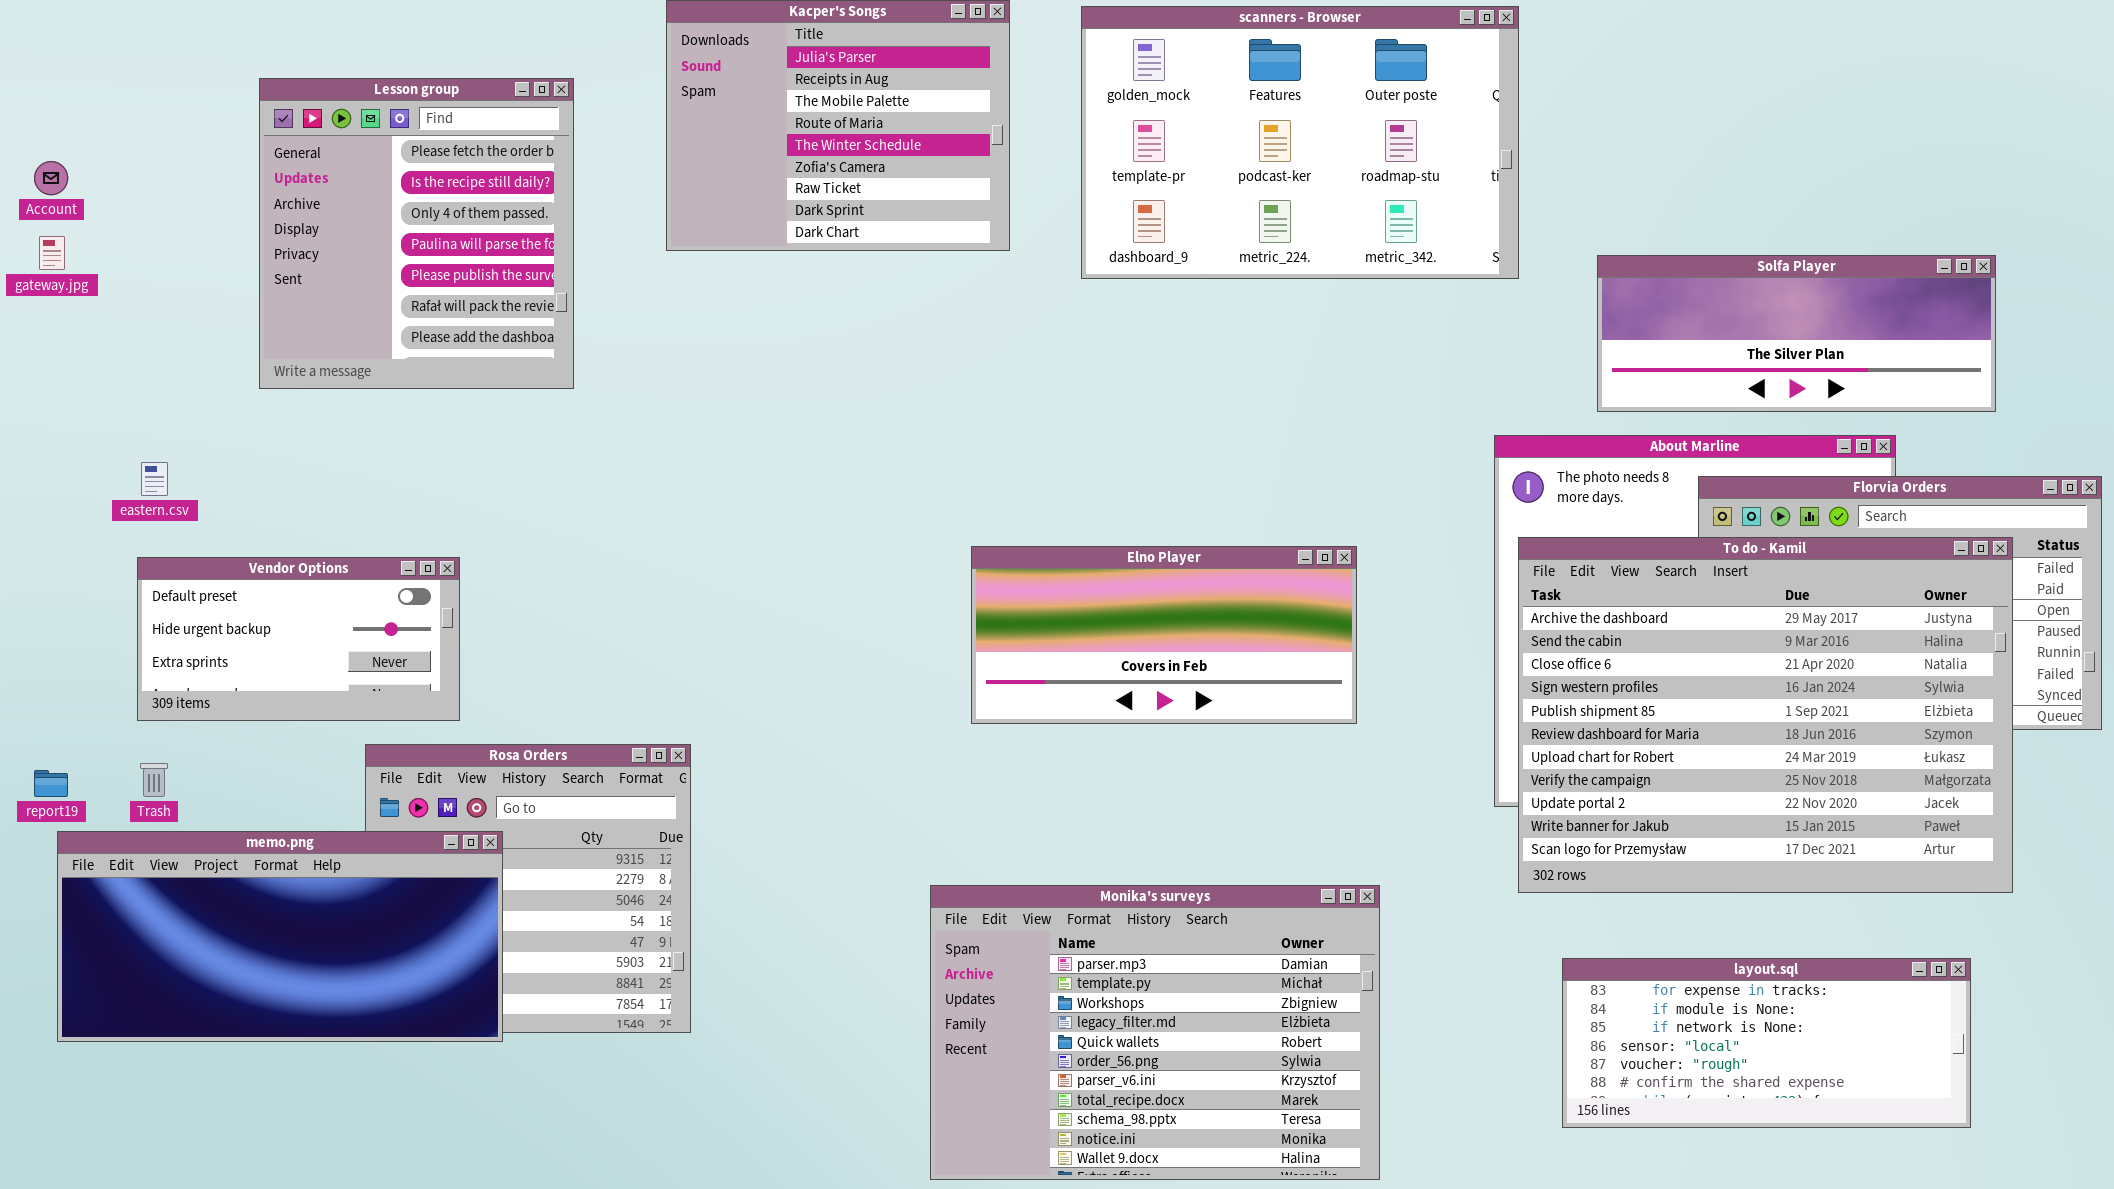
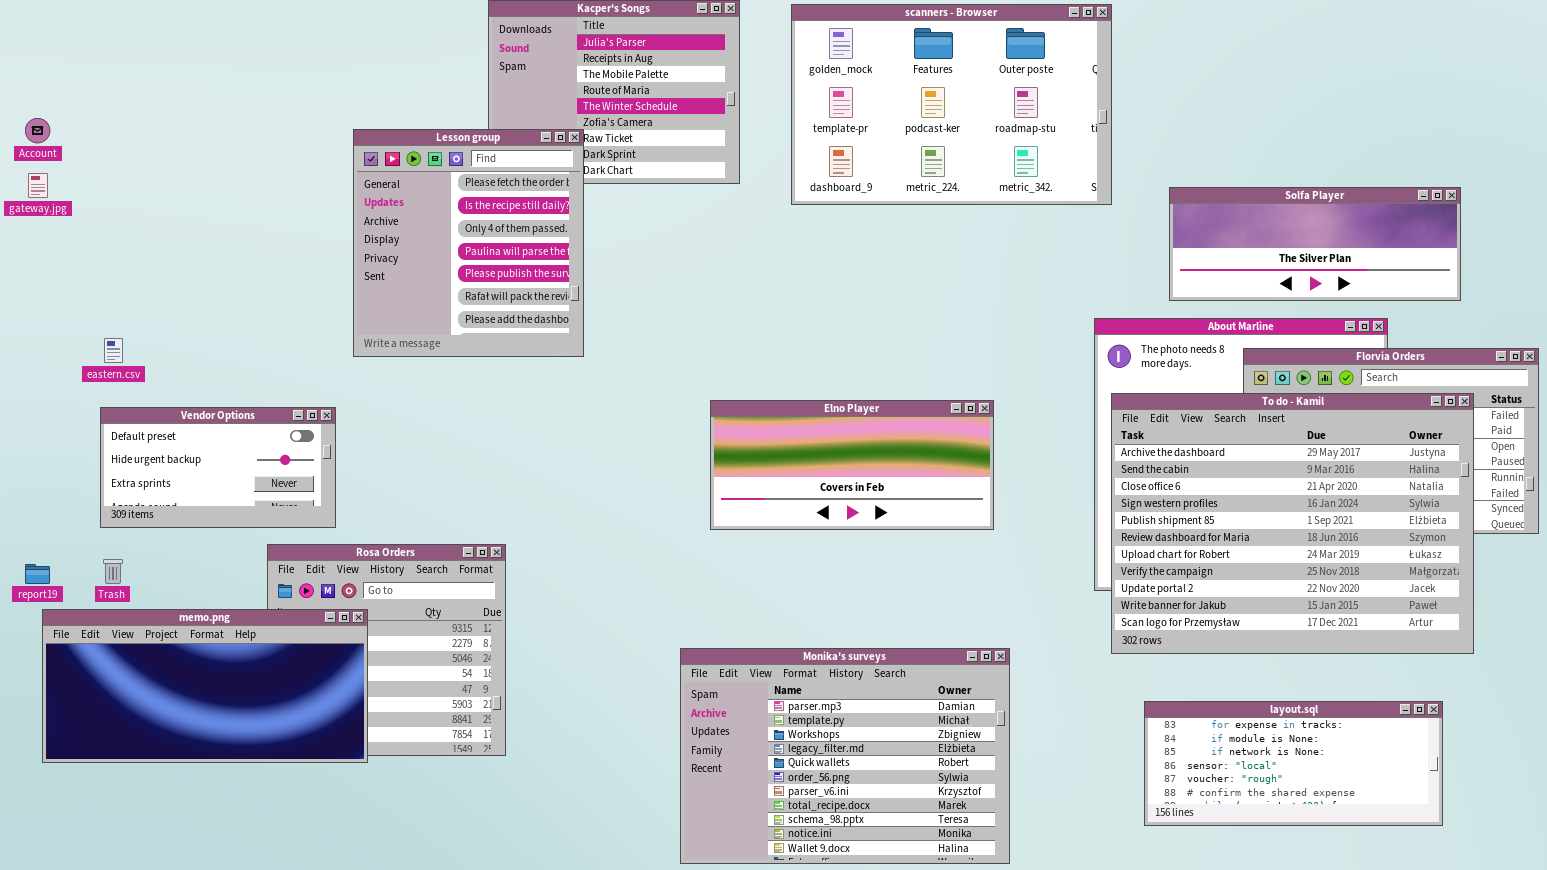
Lesson group: [259,78,574,389] -> [353,129,584,357], moved

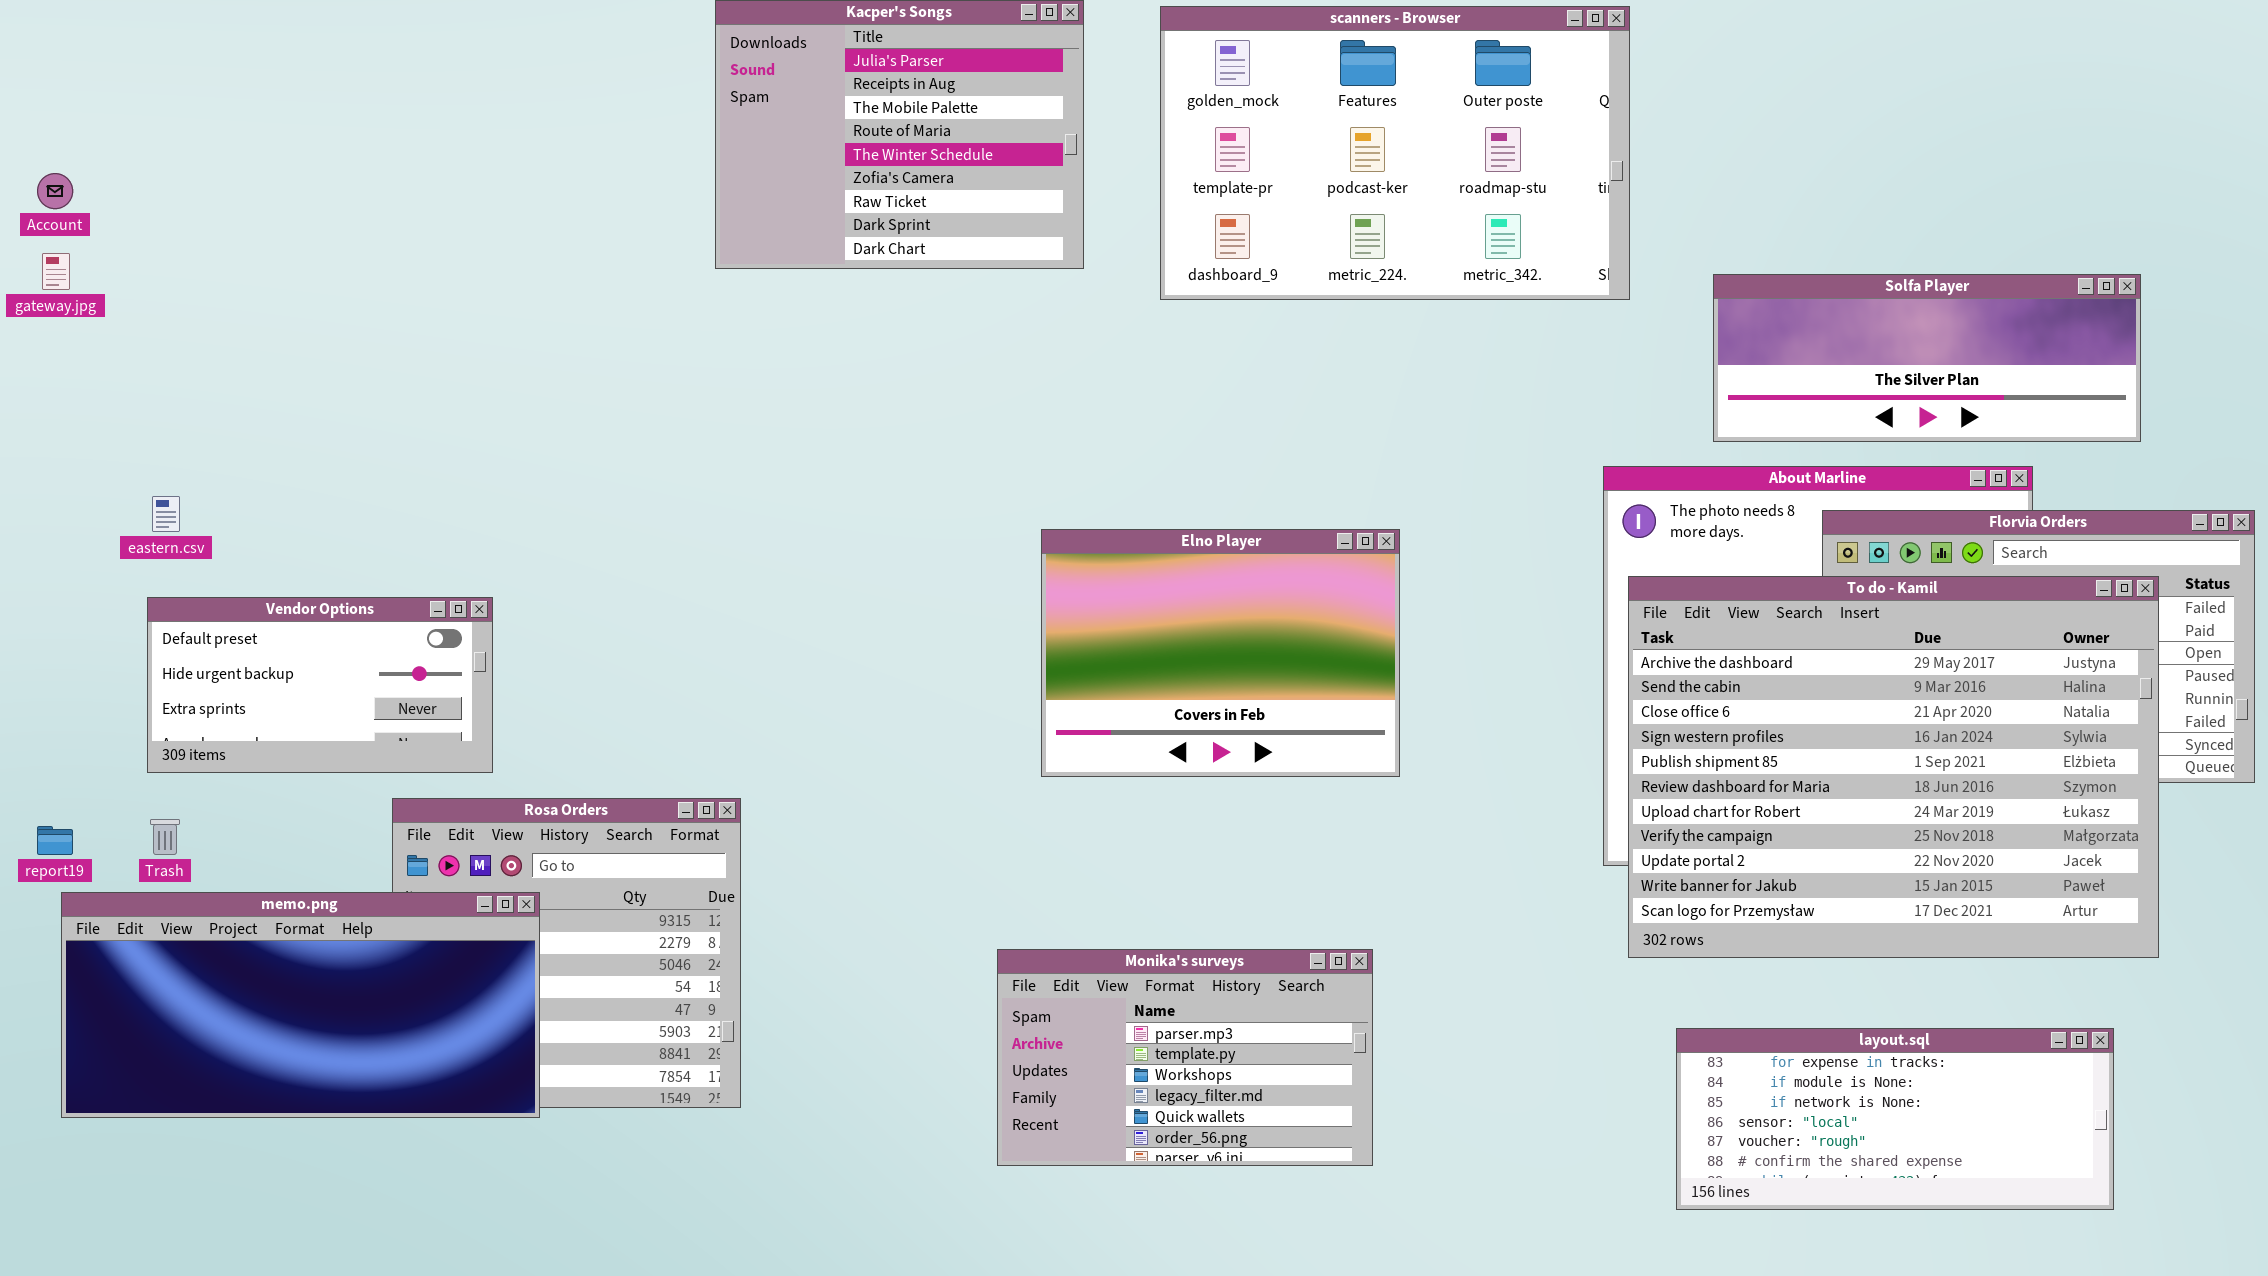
Lesson group: [353,129,584,357] -> none, closed
Elno Player: [710,400,994,530] -> [1041,529,1400,777], resized
Monika's surveys: [680,648,1010,864] -> [997,949,1373,1166], resized

